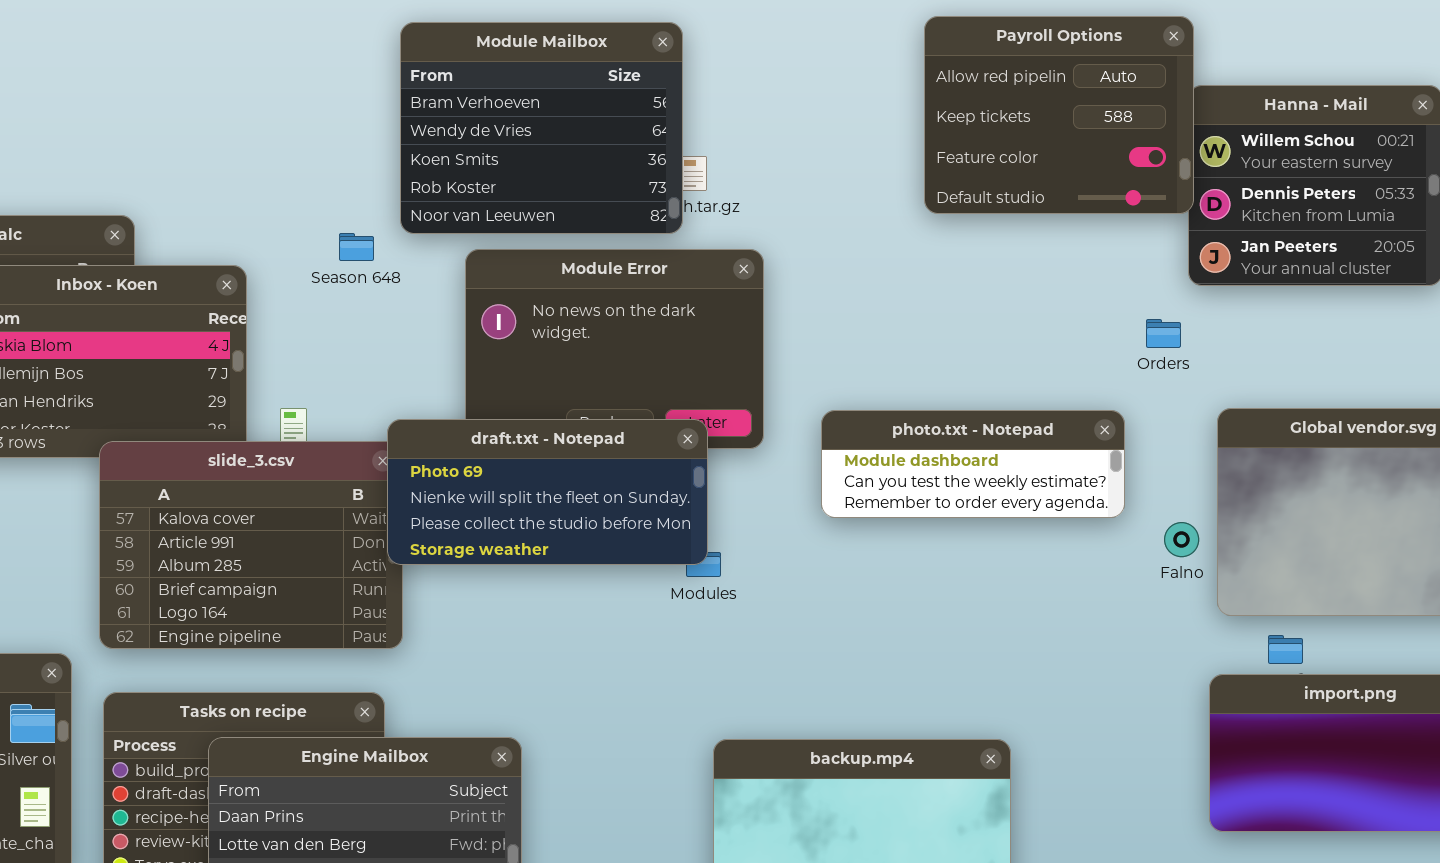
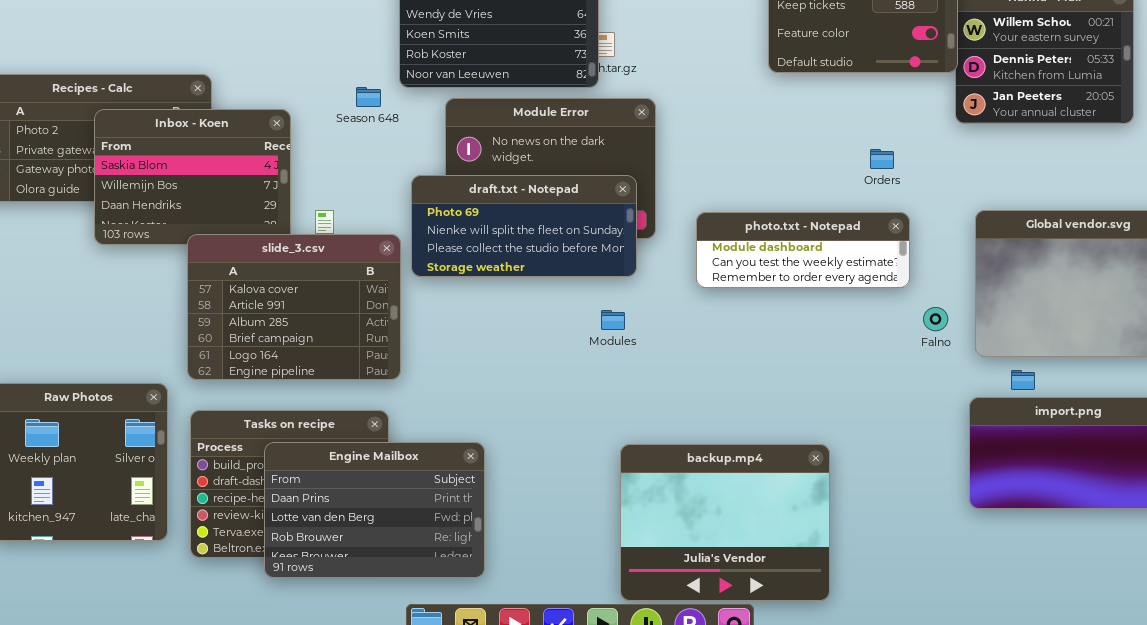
Orders: [1146,319,1181,348] -> [870,149,894,169], moved
draft.txt - Notepad: [387,419,708,565] -> [411,175,637,277], moved
Falno: [1164,522,1199,557] -> [923,307,948,331], moved

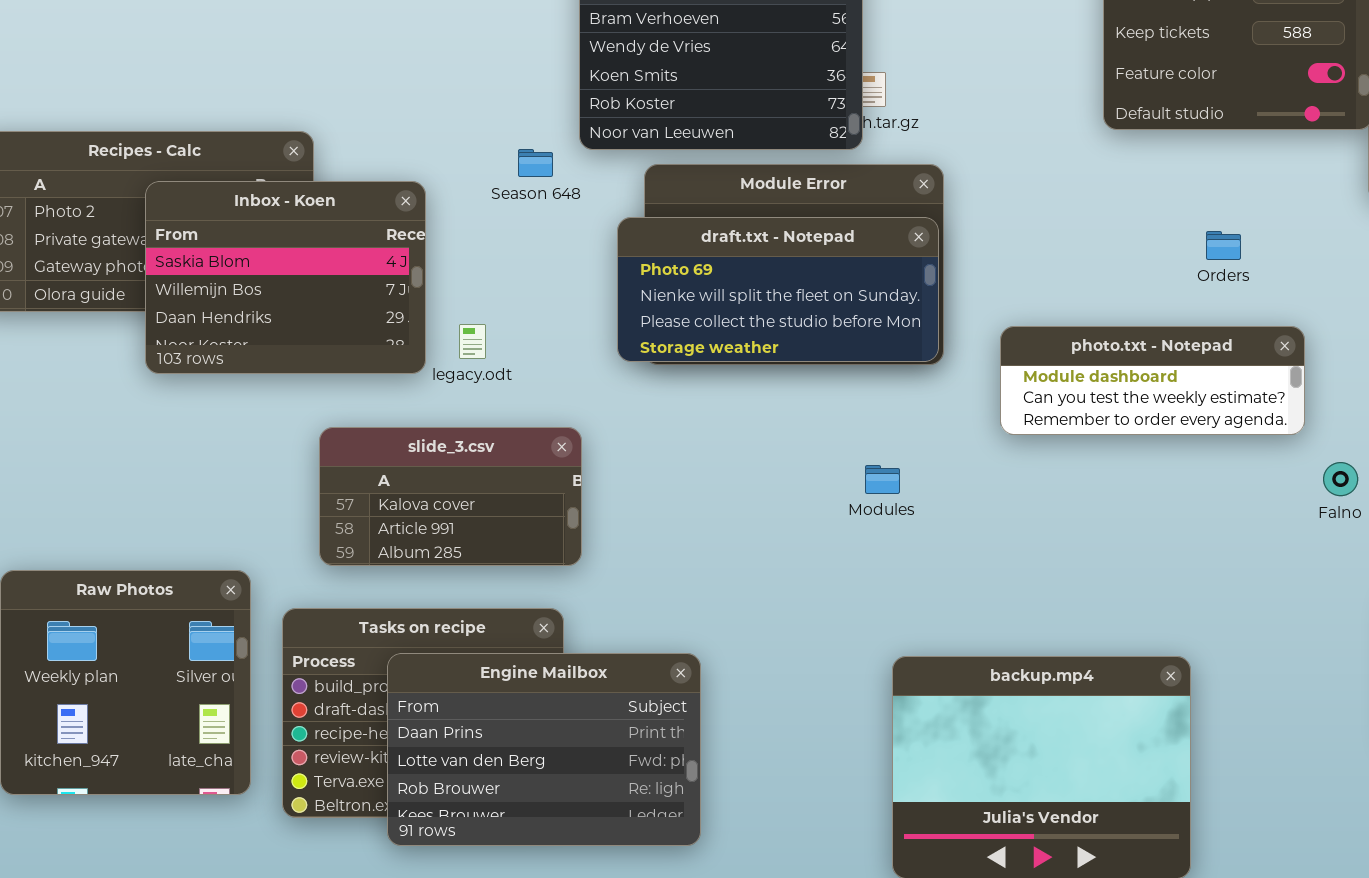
Orders: [870,149,894,169] -> [1206,231,1241,260], moved
draft.txt - Notepad: [411,175,637,277] -> [617,217,939,362], moved
slide_3.csv: [187,234,401,380] -> [319,427,582,566], resized

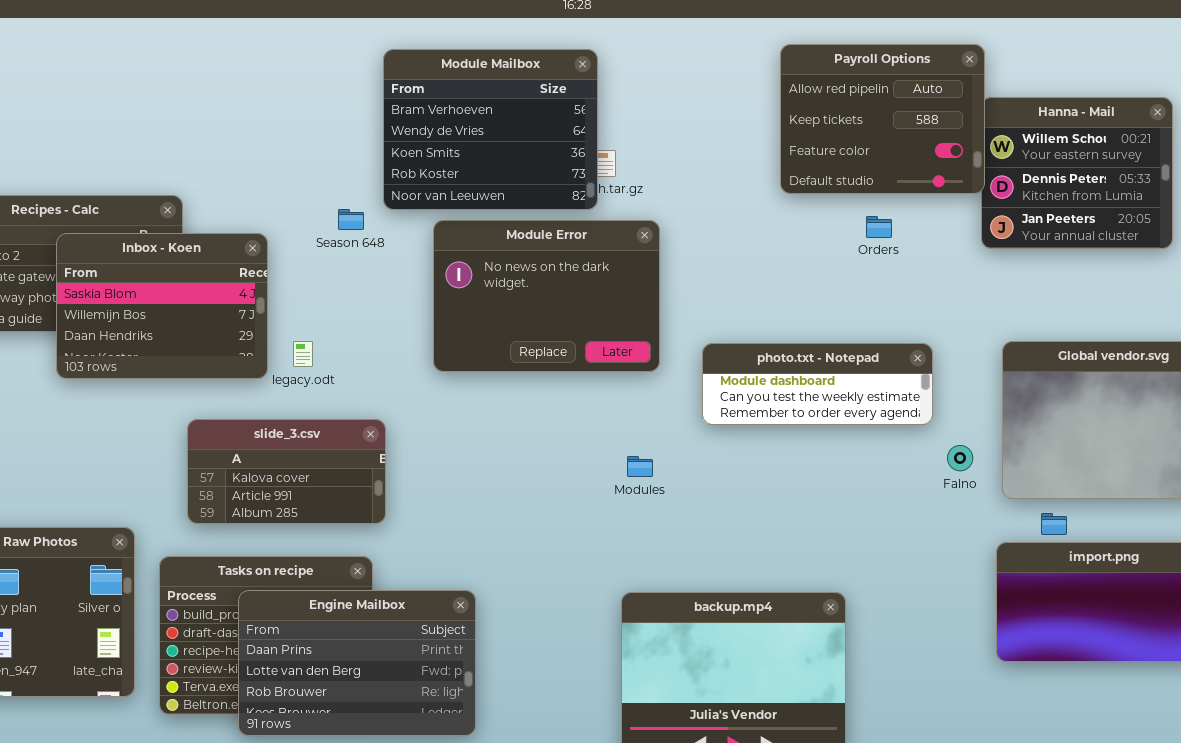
draft.txt - Notepad: [617,217,939,362] -> none, closed
Orders: [1206,231,1241,260] -> [866,216,892,238], moved
Modules: [865,465,900,494] -> [627,456,653,477], moved

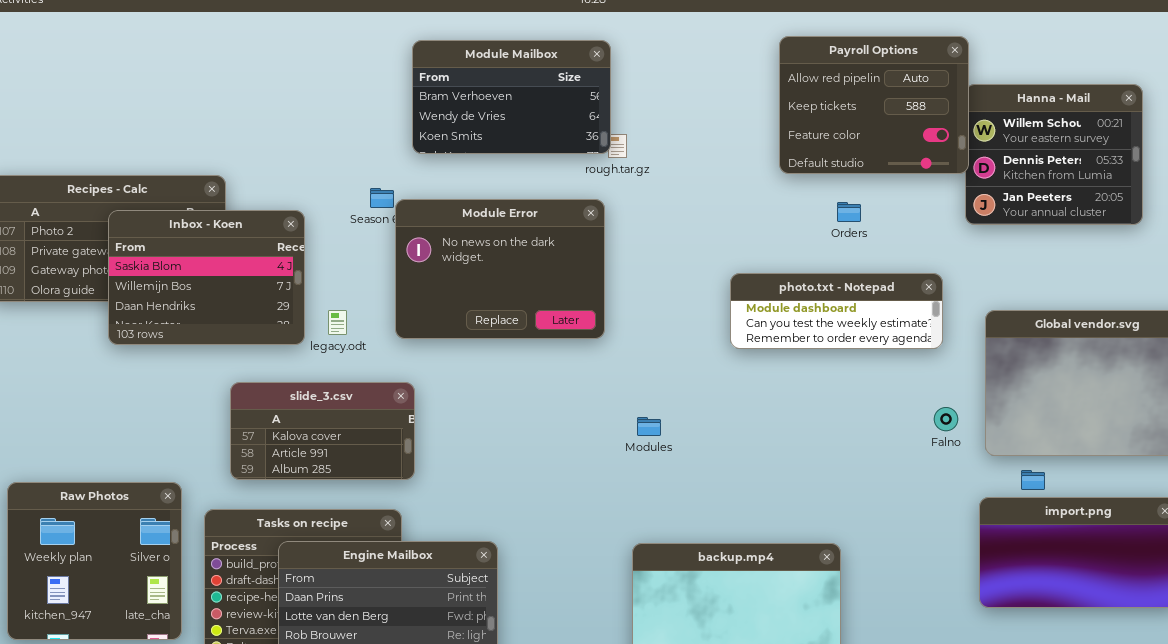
Module Mailbox: [383,49,598,210] -> [412,40,611,154], resized
Orders: [866,216,892,238] -> [837,202,861,222], moved
Module Error: [433,220,660,372] -> [395,199,605,339], moved
photo.txt - Notepad: [702,343,933,425] -> [730,273,943,349], moved

